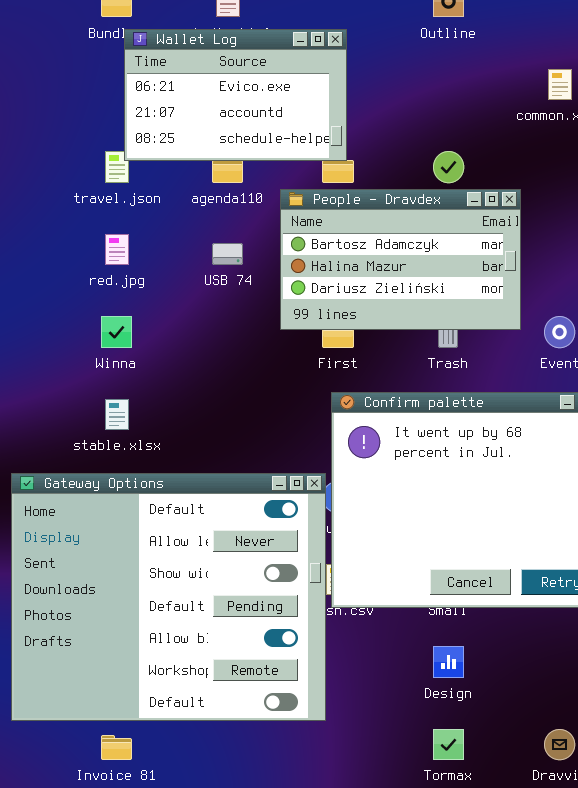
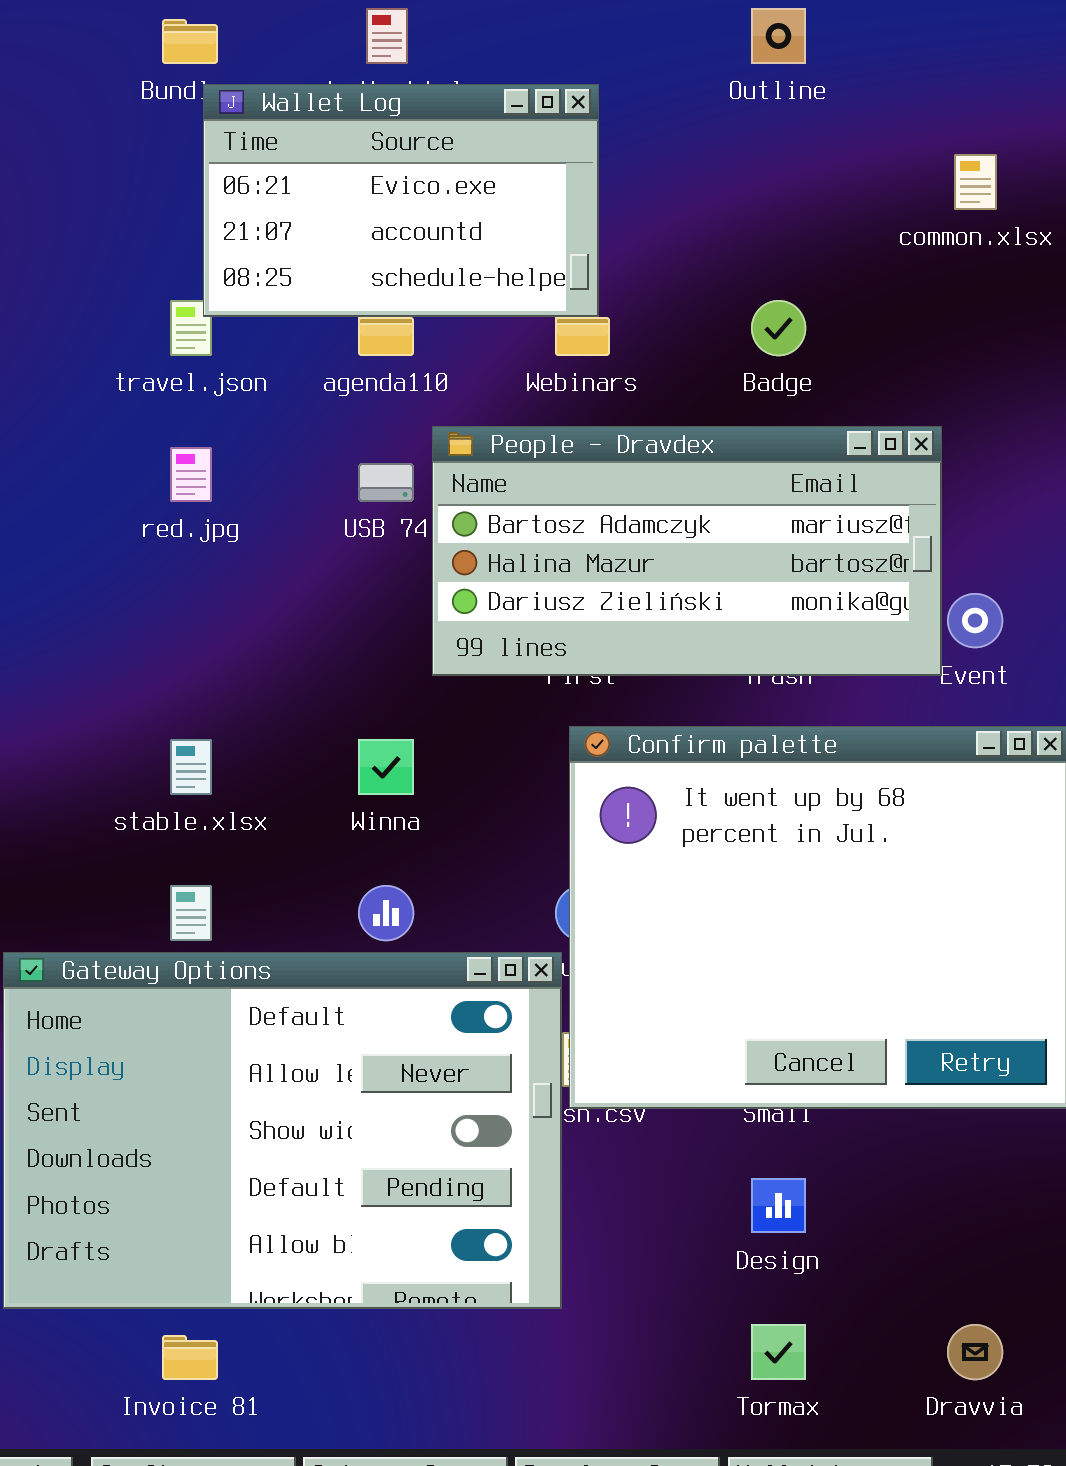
People - Dravdex: [280,189,521,330] -> [432,426,942,676], moved, resized
Winna: [101,316,132,348] -> [358,739,414,795], moved
Gateway Options: [11,473,326,721] -> [3,952,562,1309], resized

